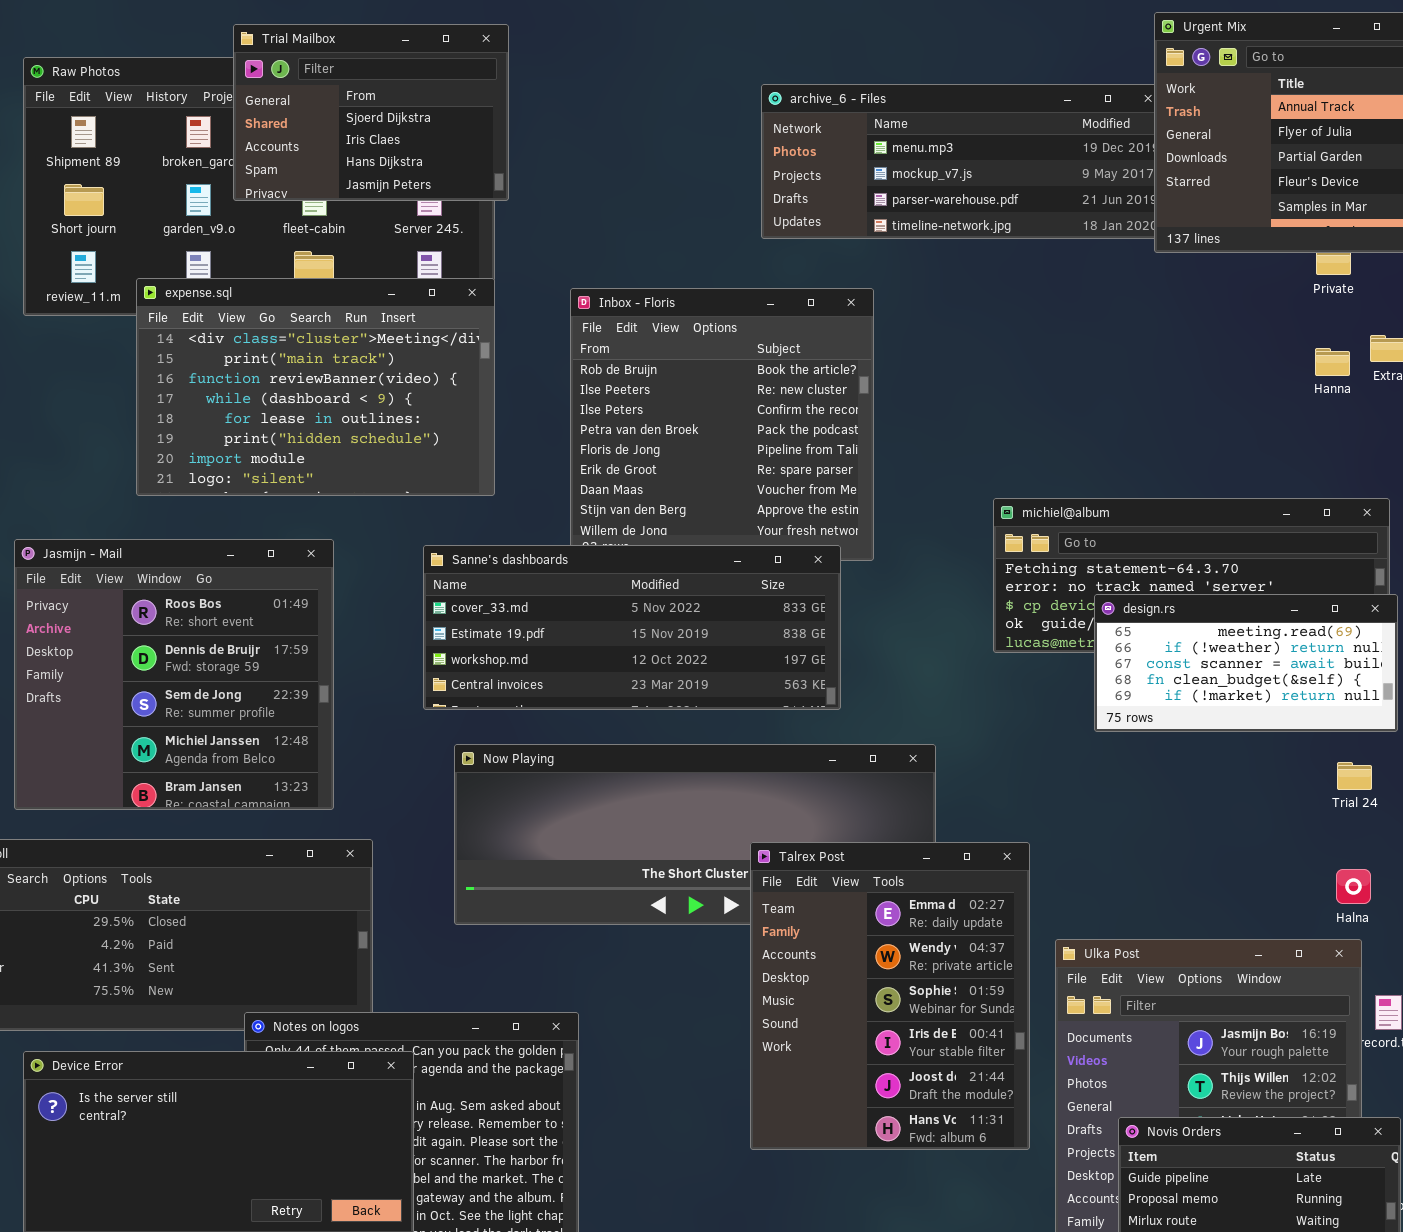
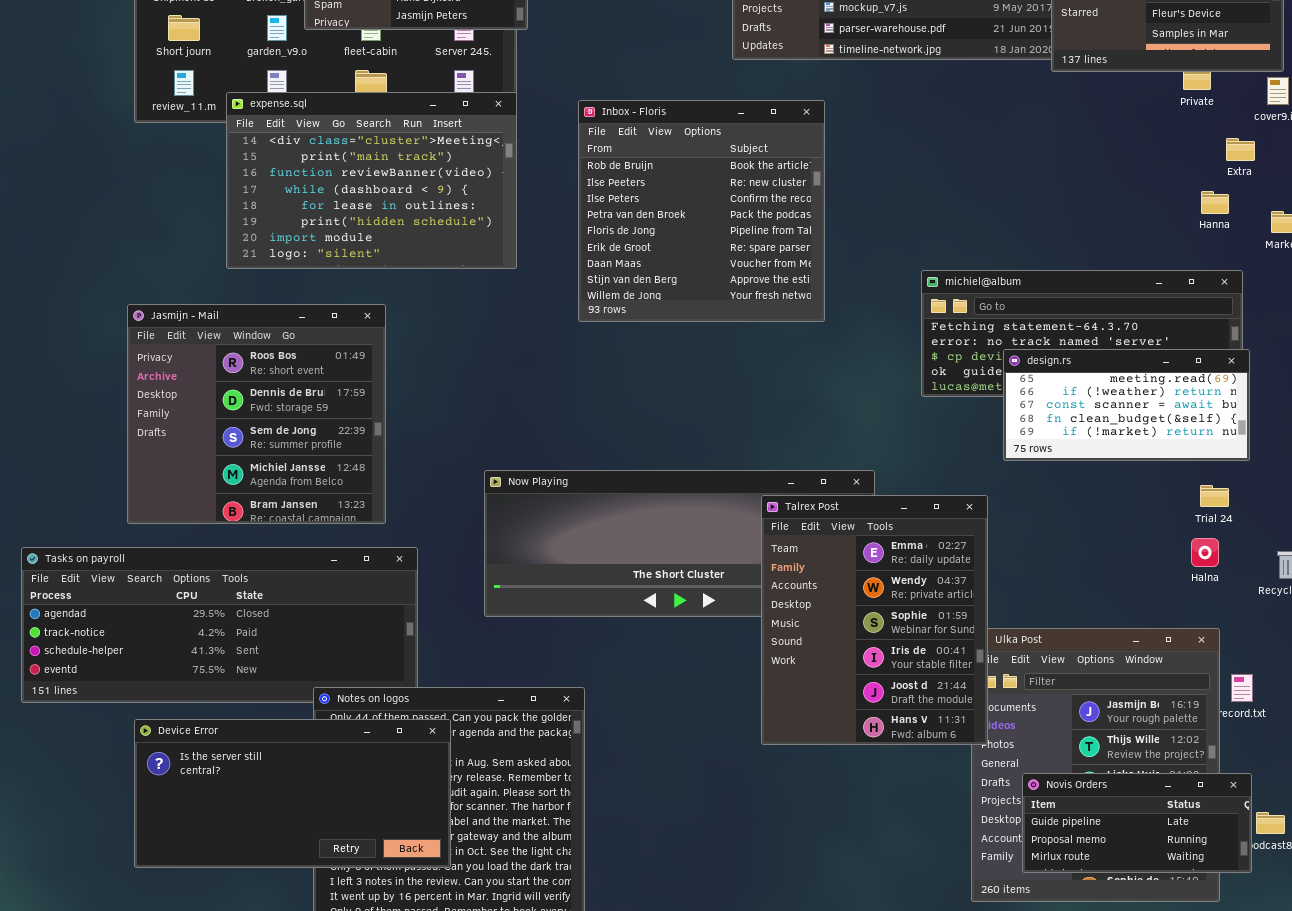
Hanna: [1315,348,1350,376] -> [1201,191,1229,214], moved
Sanne's dashboards: [423,545,841,710] -> none, closed
Talrex Post: [750,842,1030,1150] -> [761,495,988,745], moved
Halna: [1336,869,1371,904] -> [1191,538,1219,567], moved

